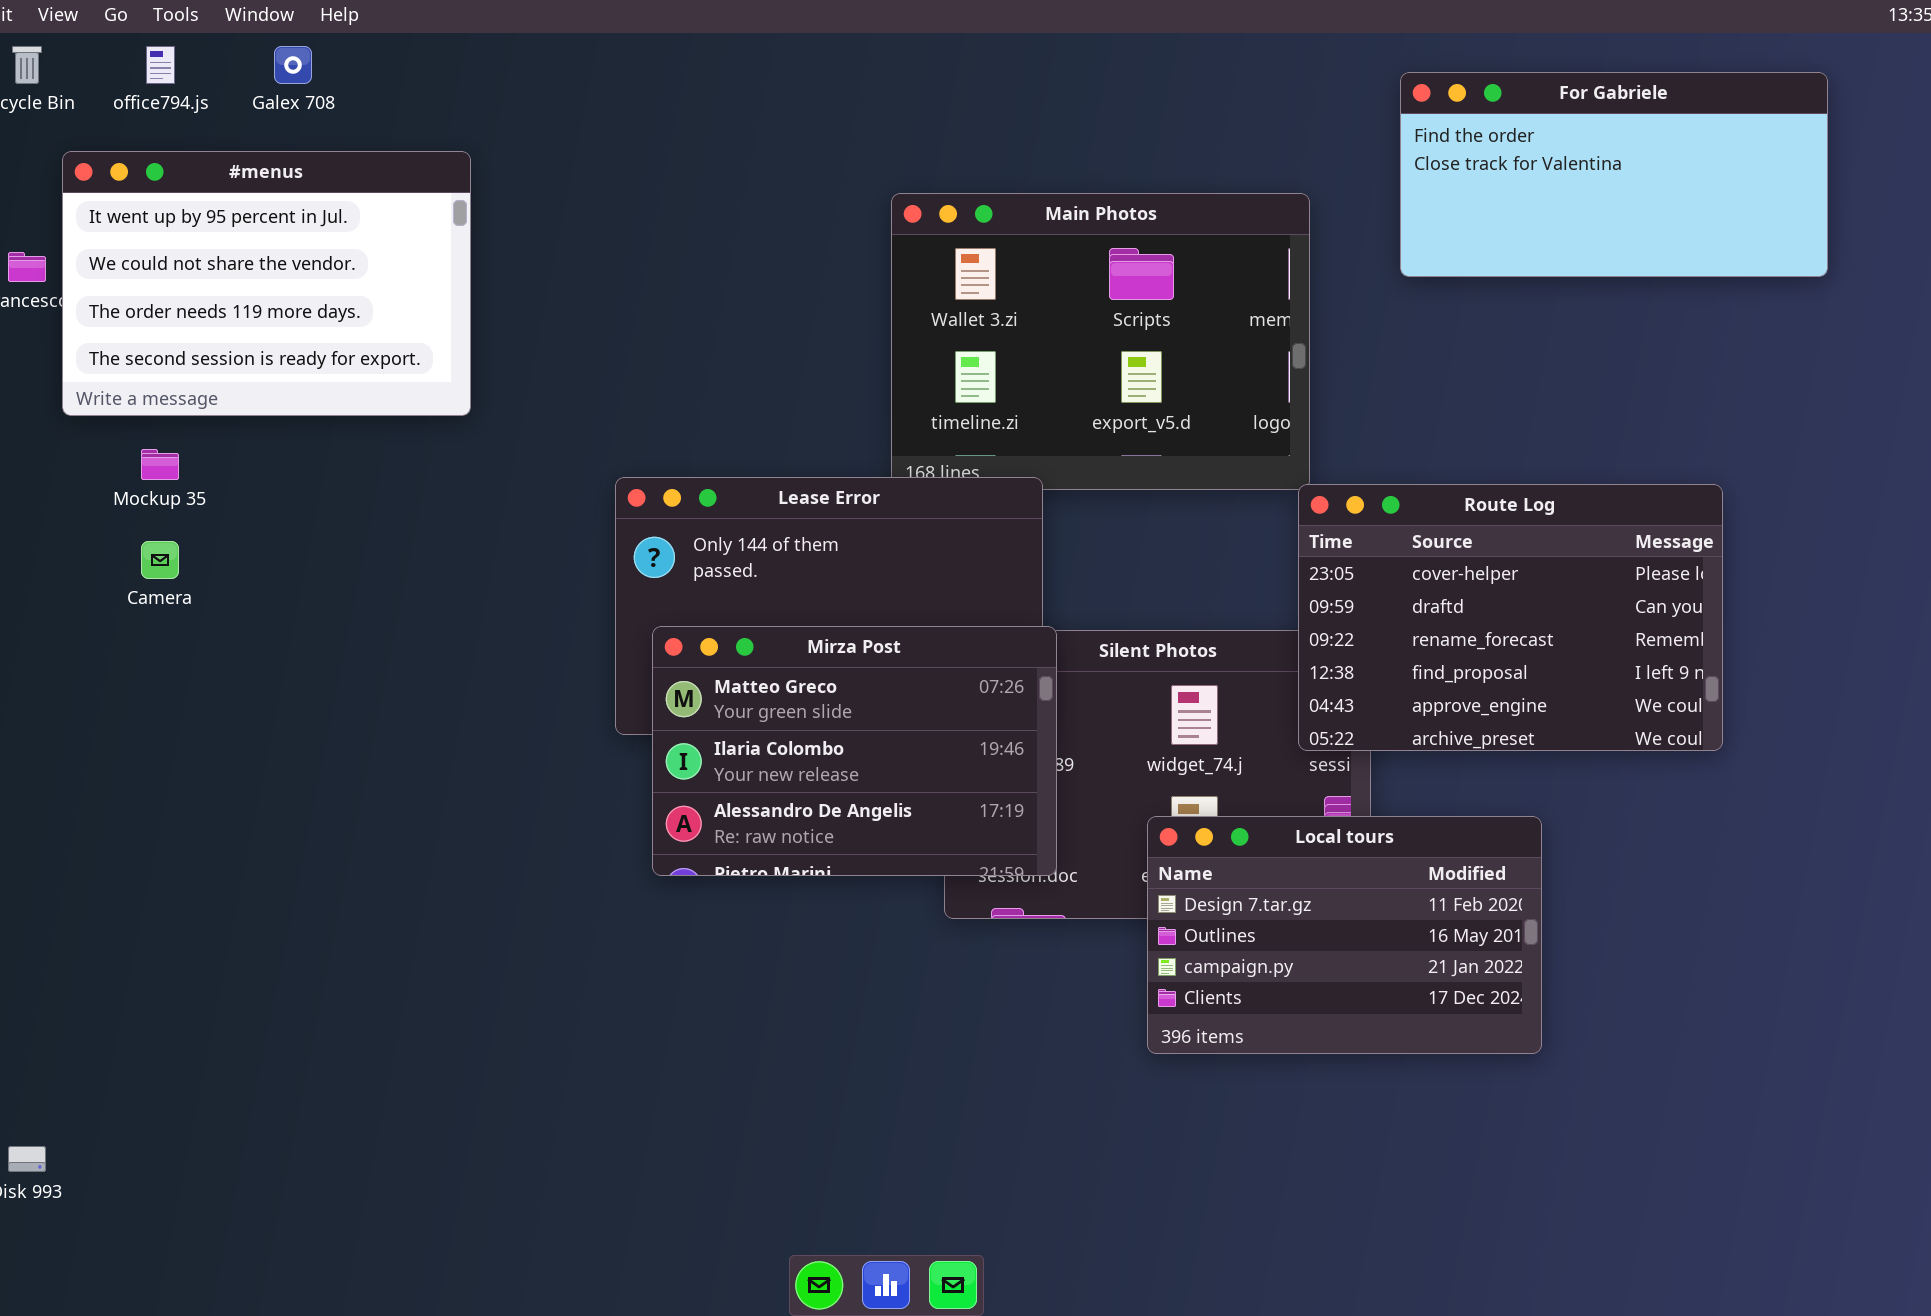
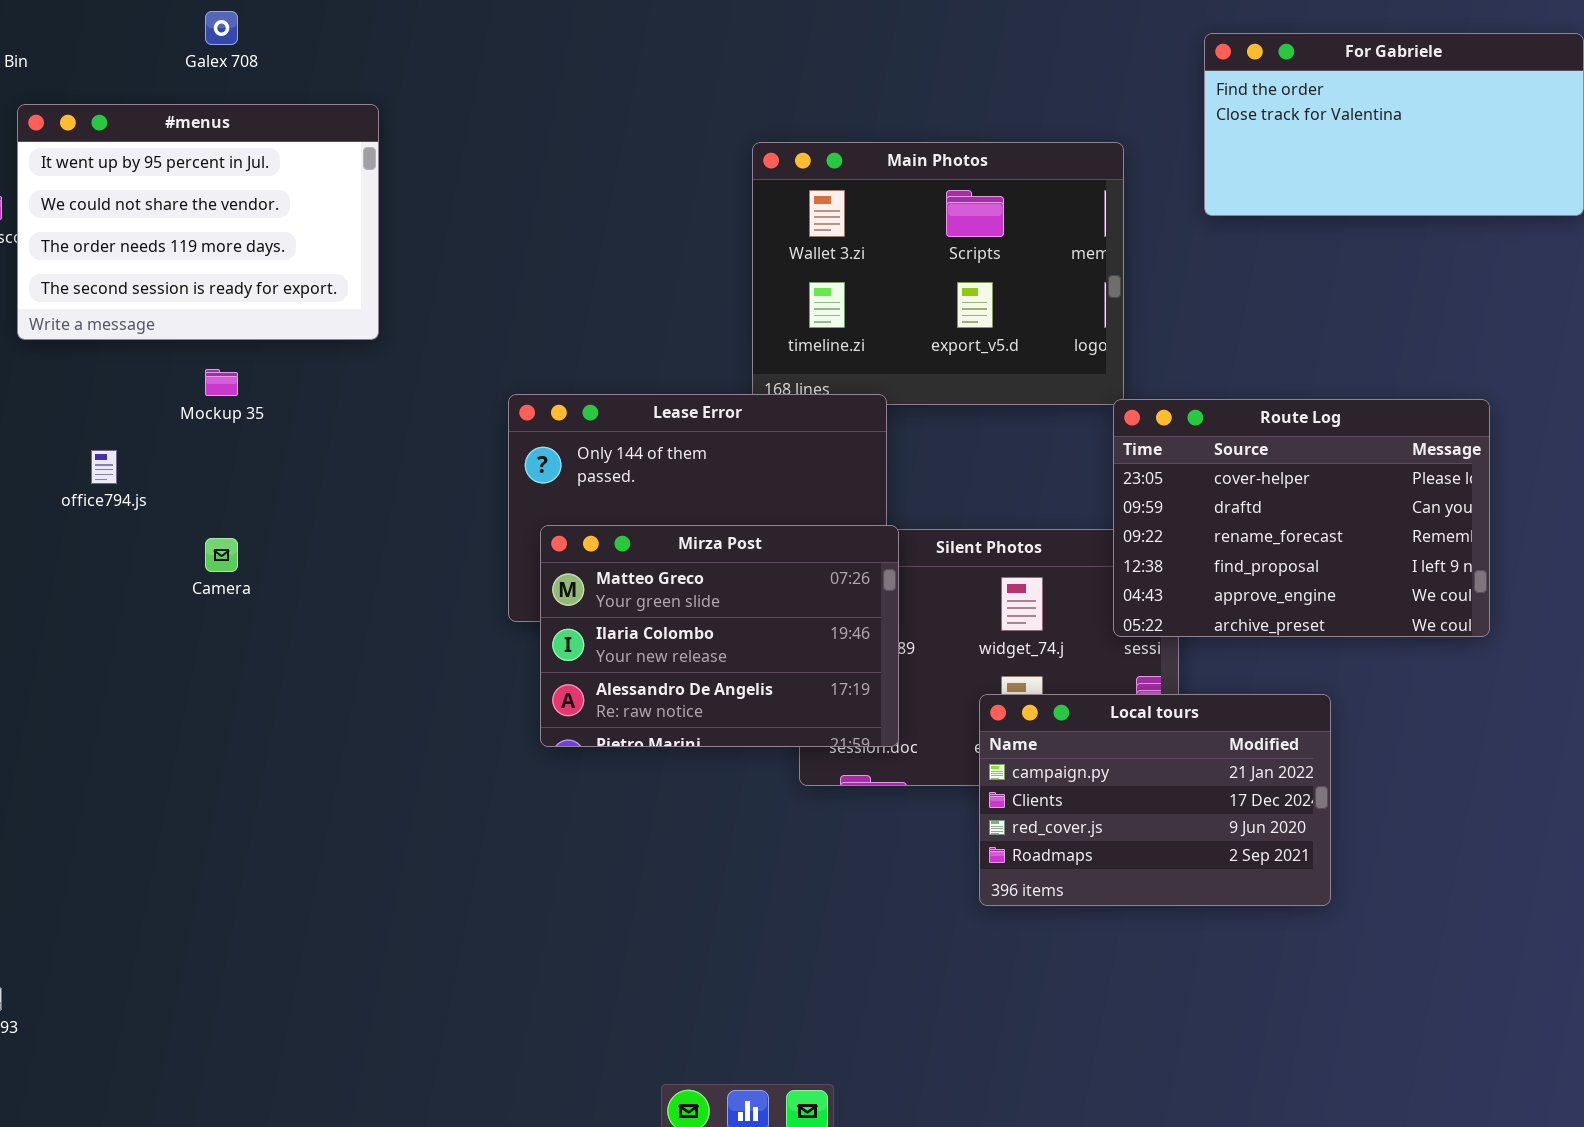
office794.js: [146,46,175,84] -> [91,450,117,484], moved
Mockup 35: [141,449,179,480] -> [205,369,238,396], moved
Camera: [141,541,179,579] -> [205,538,238,572], moved
Local tours: [1147,816,1542,1054] -> [979,694,1331,906], scrolled down 2 rows

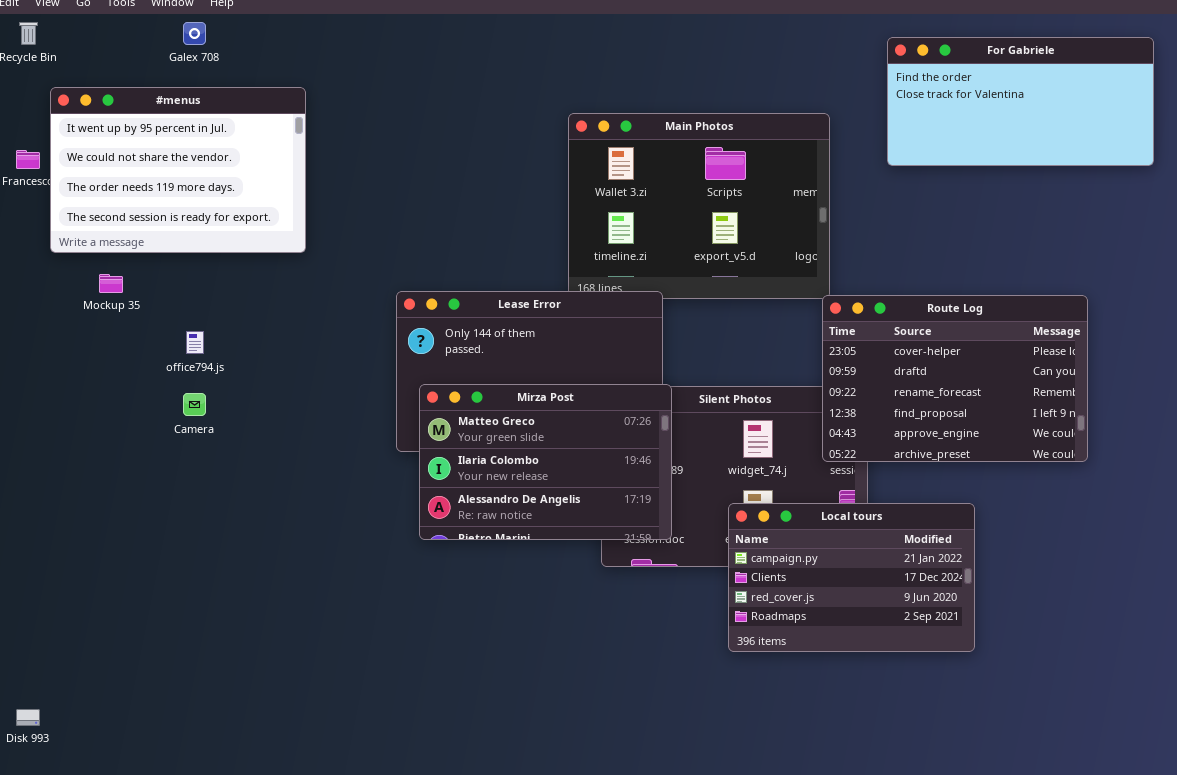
Mockup 35: [205,369,238,396] -> [99,274,123,293], moved
office794.js: [91,450,117,484] -> [186,331,204,354], moved

